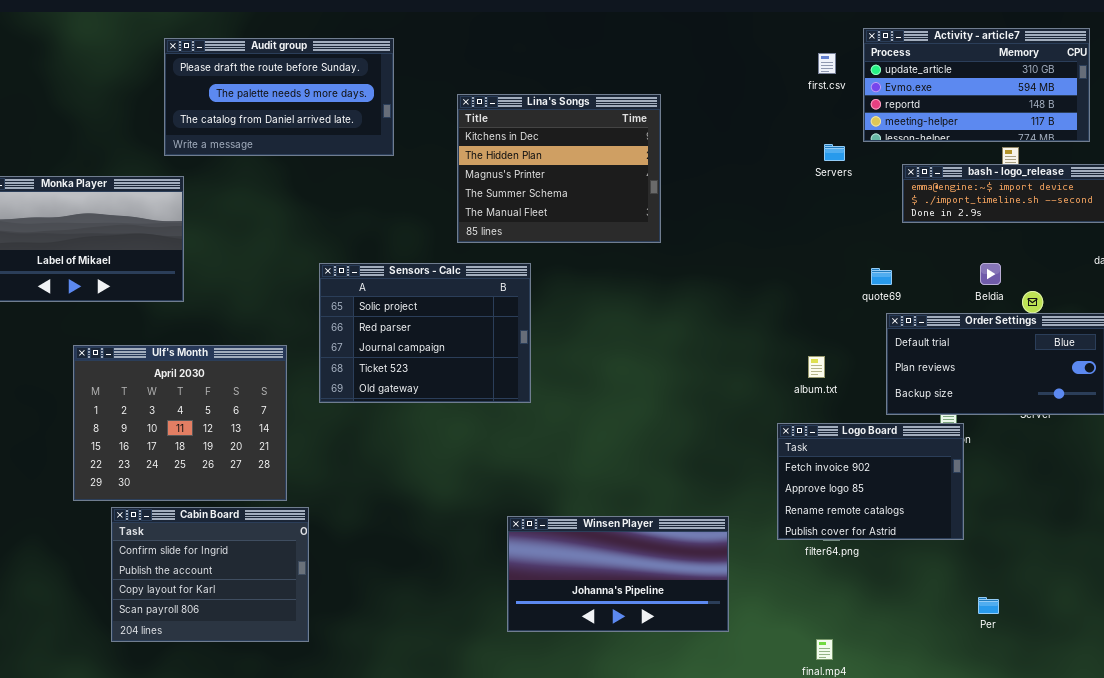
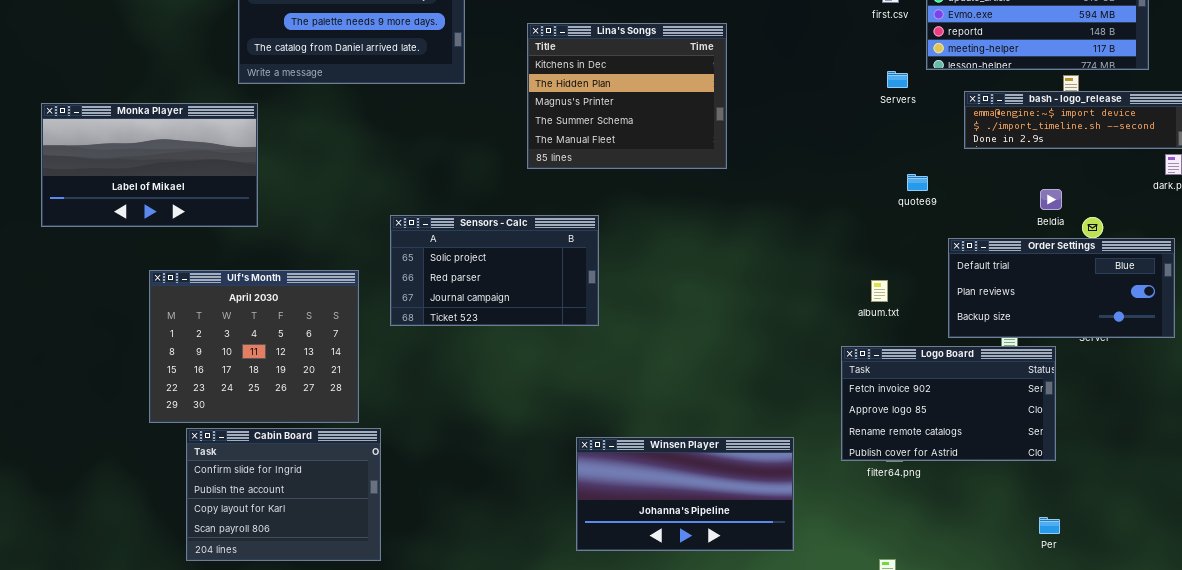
Sensors - Calc: [319,263,531,403] -> [390,215,599,326], resized
quote69: [871,268,892,285] -> [907,174,928,191], moved
Logo Board: [777,423,964,540] -> [841,346,1056,461], resized

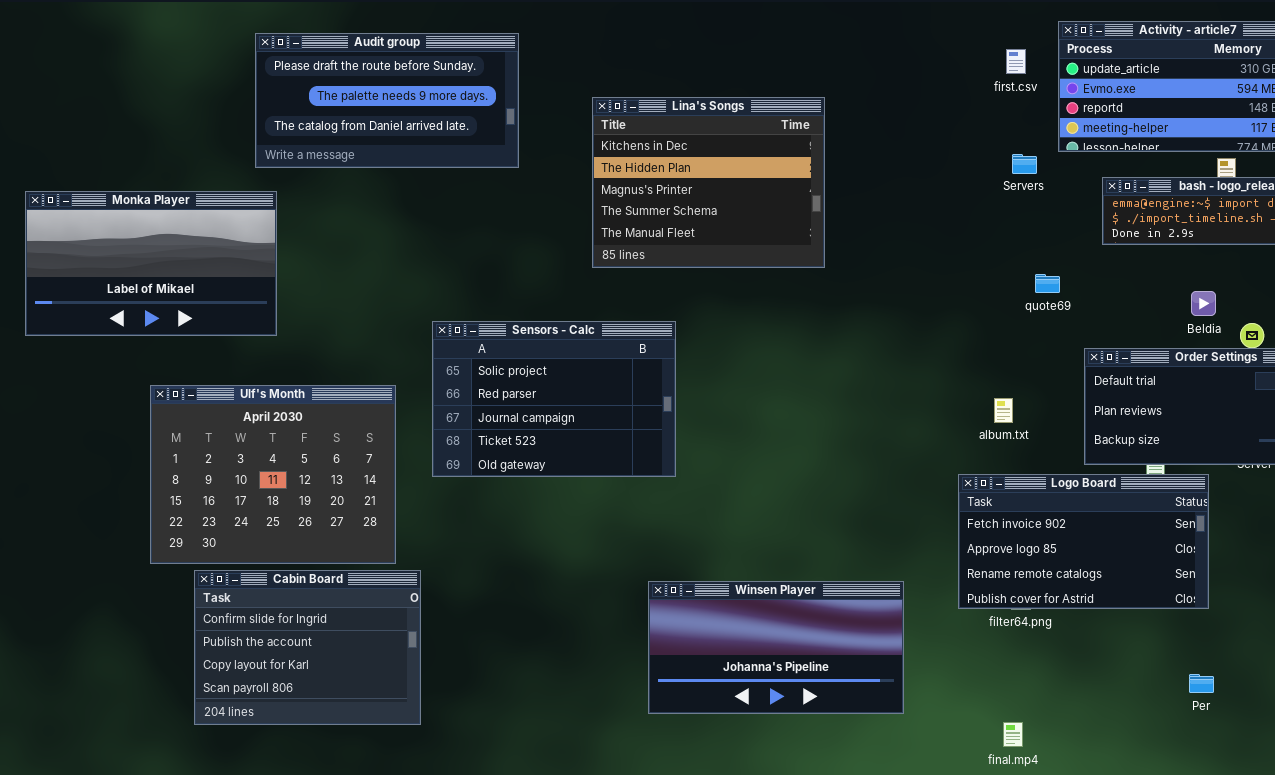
Sensors - Calc: [390,215,599,326] -> [432,321,676,477], resized

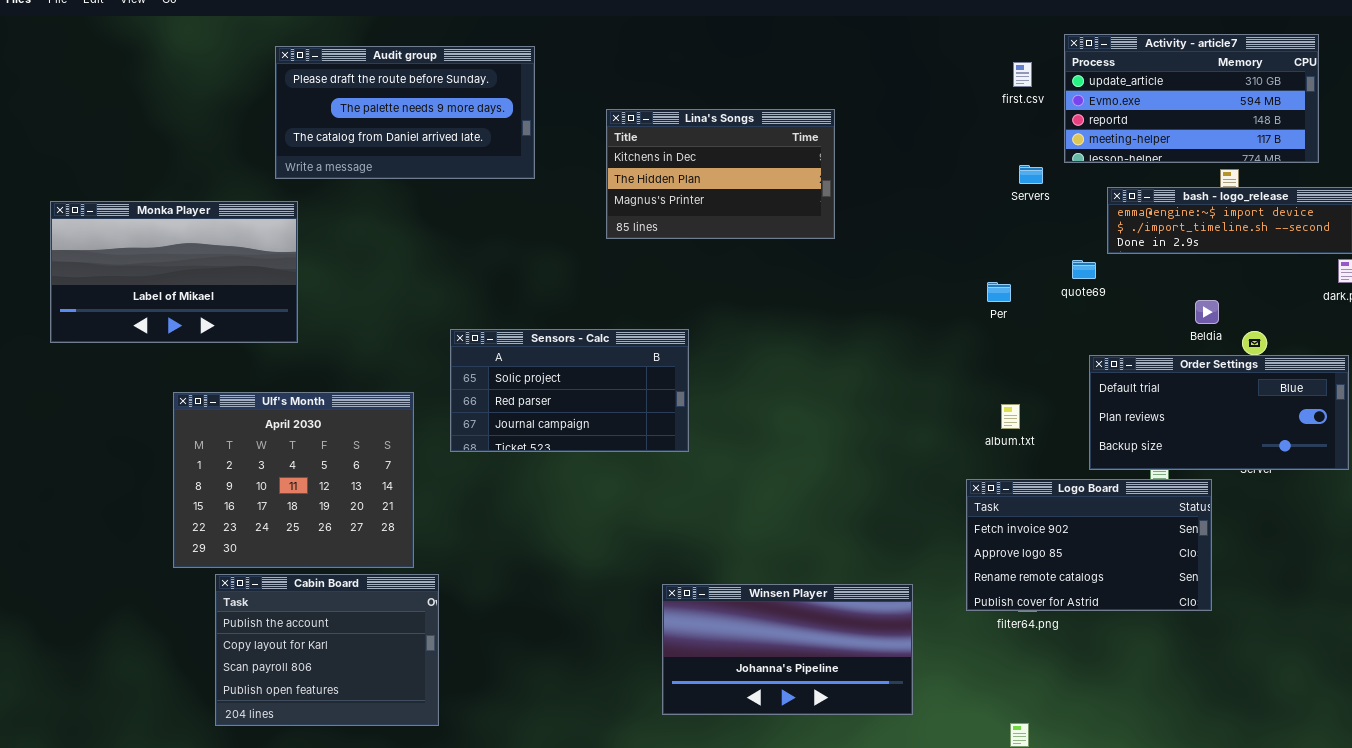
Lina's Songs: [592,97,825,268] -> [606,109,835,239], resized
quote69: [1035,274,1060,293] -> [1072,260,1096,279], moved
Sensors - Calc: [432,321,676,477] -> [450,329,689,452], resized
Cabin Board: [194,570,421,725] -> [215,574,439,726], scrolled down 1 row
Per: [1189,674,1214,693] -> [987,282,1011,302], moved

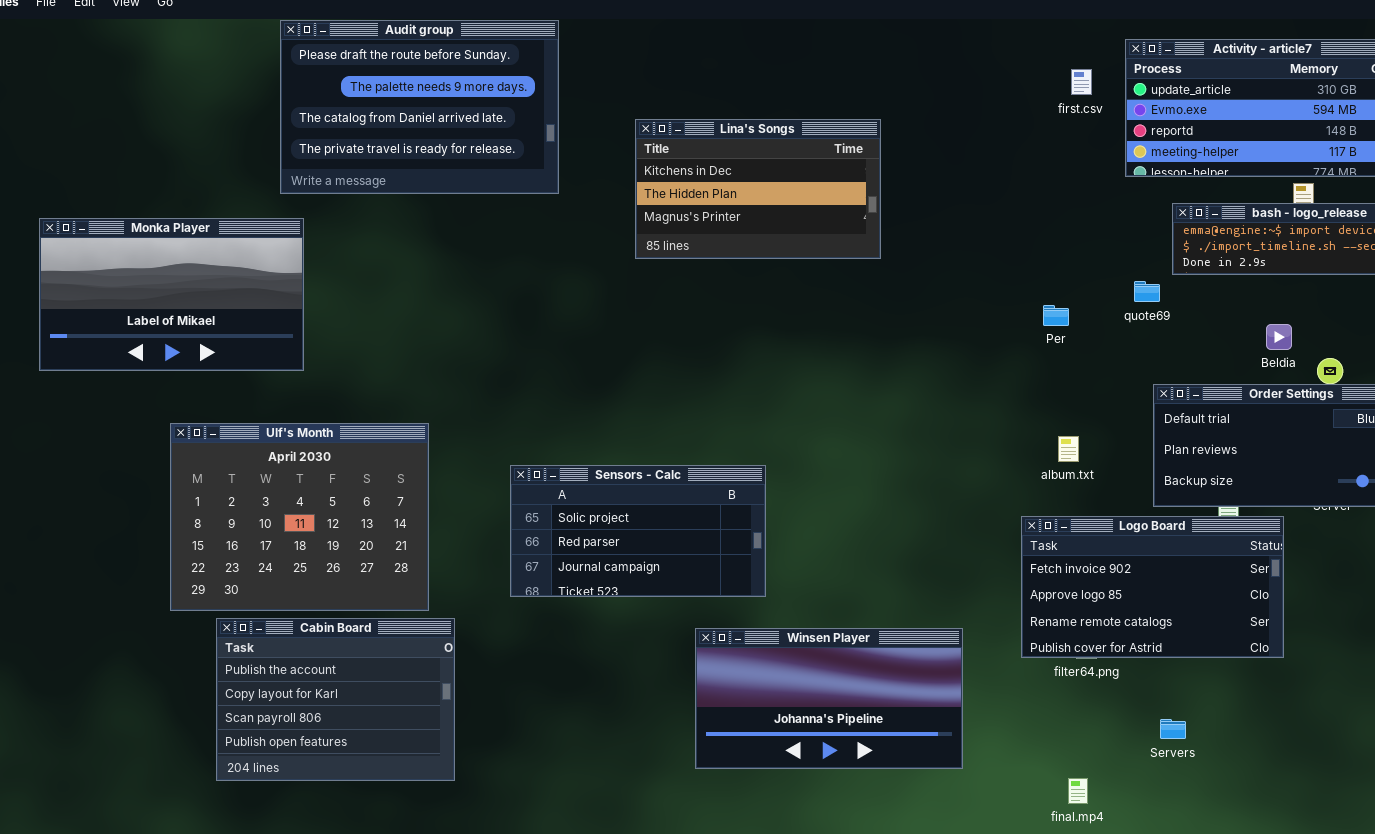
Audit group: [275,46,535,179] -> [280,20,559,194], resized
Servers: [1019,165,1043,184] -> [1160,719,1186,739], moved
Sensors - Calc: [450,329,689,452] -> [510,465,766,597], moved

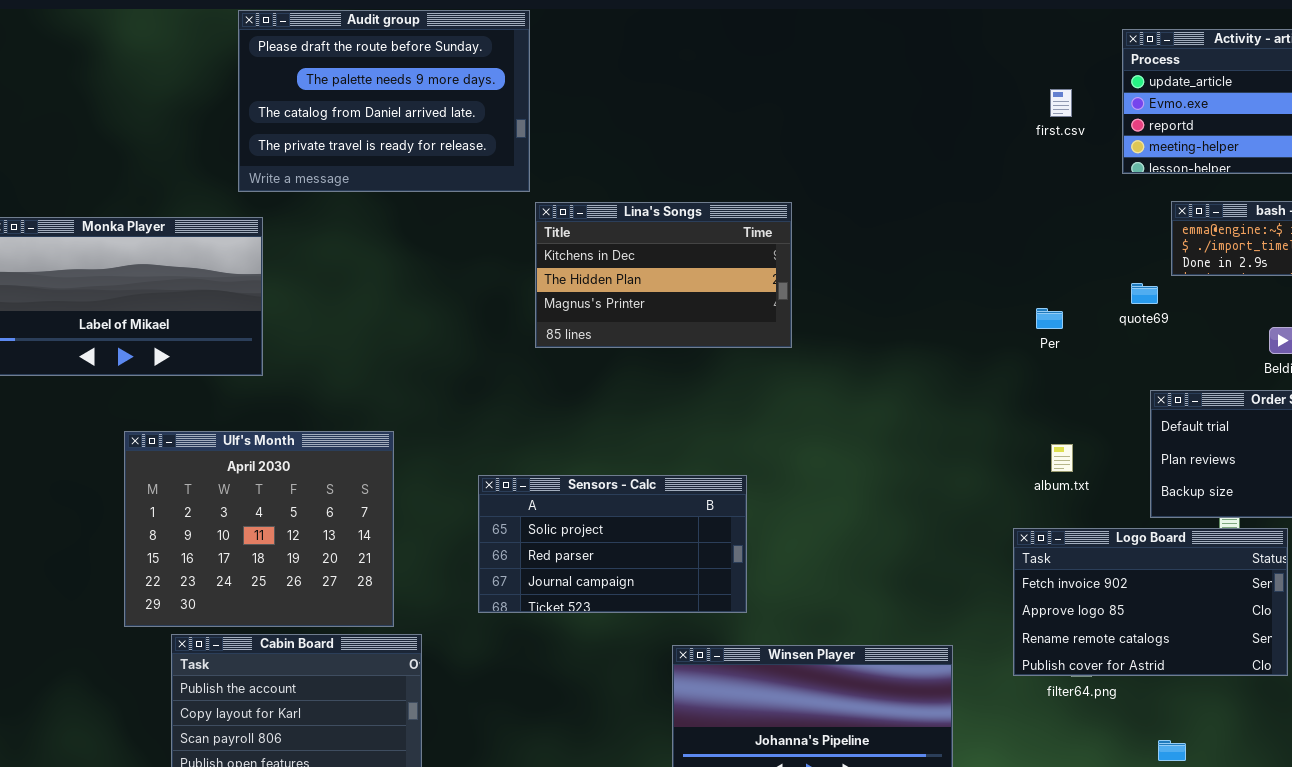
first.csv: [1071,69,1092,95] -> [1050,89,1072,117], moved
Lina's Songs: [635,119,881,259] -> [535,202,792,348], moved

